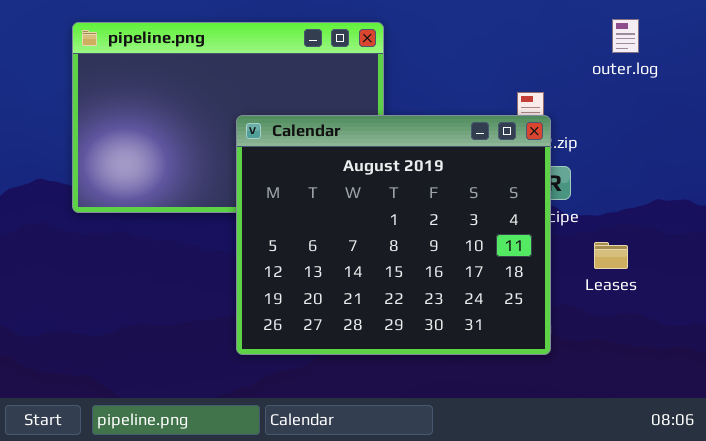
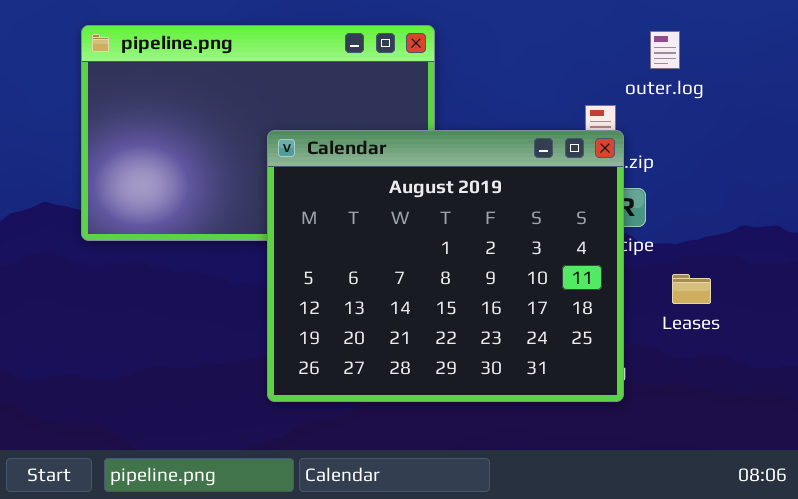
outer.log: [612,19,639,53] -> [650,31,680,69], moved

